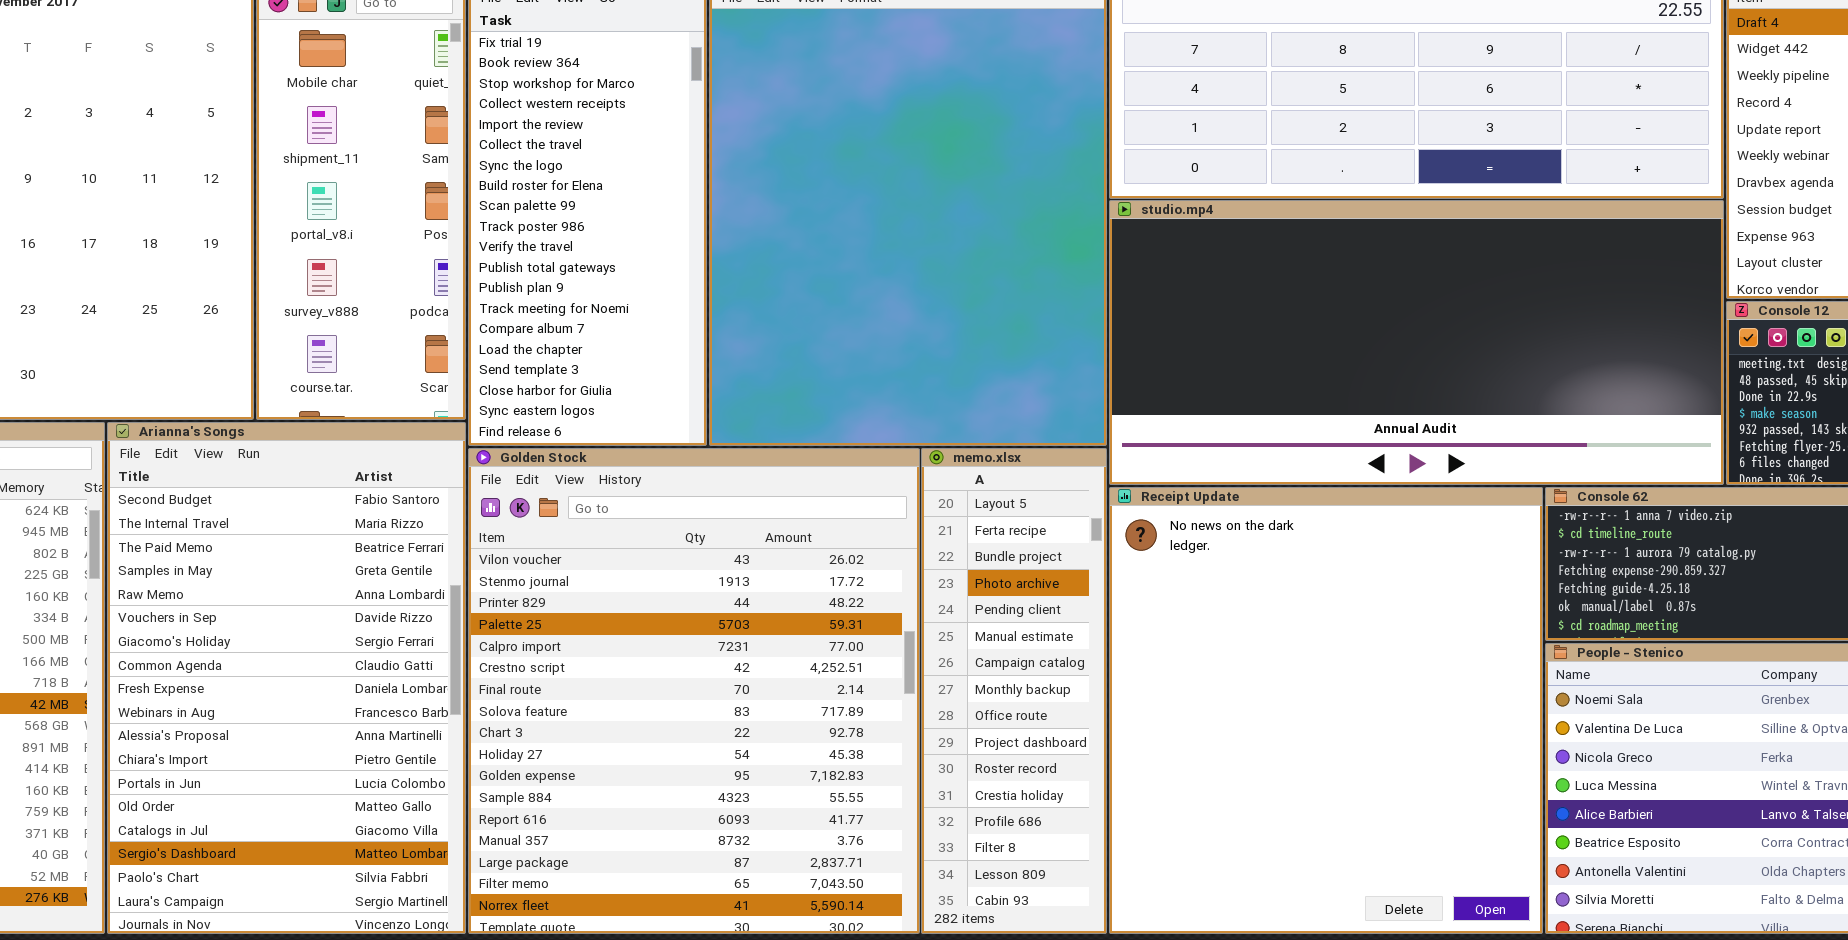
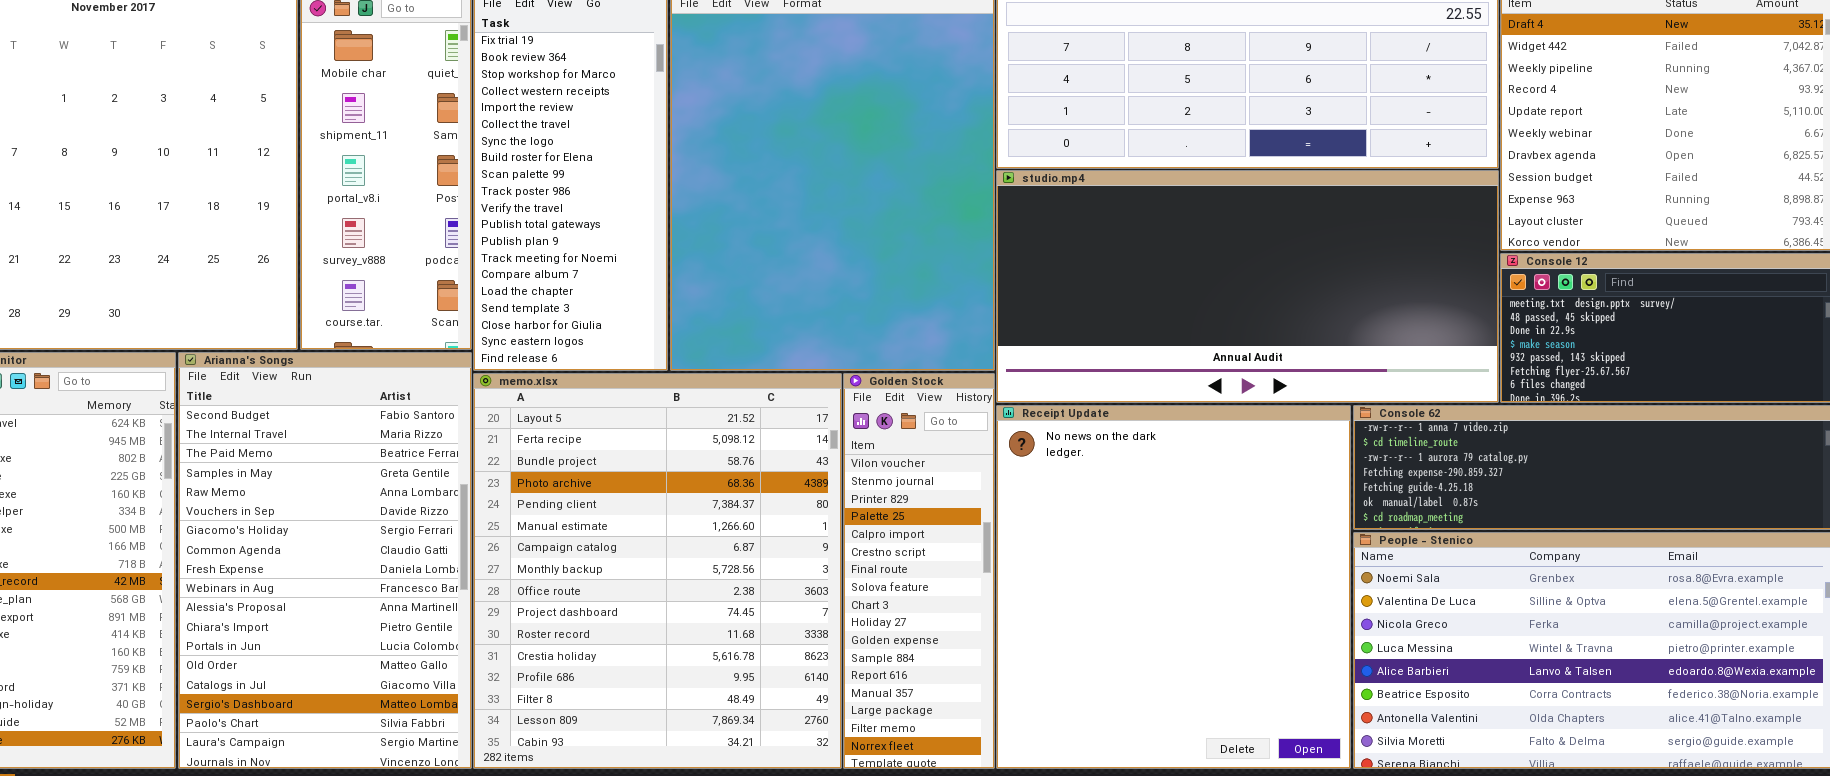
Golden Stock: [468,448,920,934] -> [843,373,995,769], moved, resized
memo.xlsx: [921,448,1107,934] -> [473,373,842,769], moved, resized

